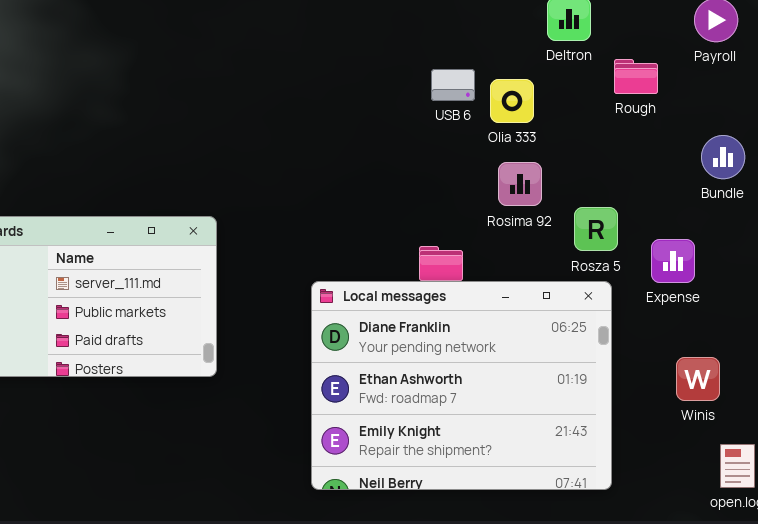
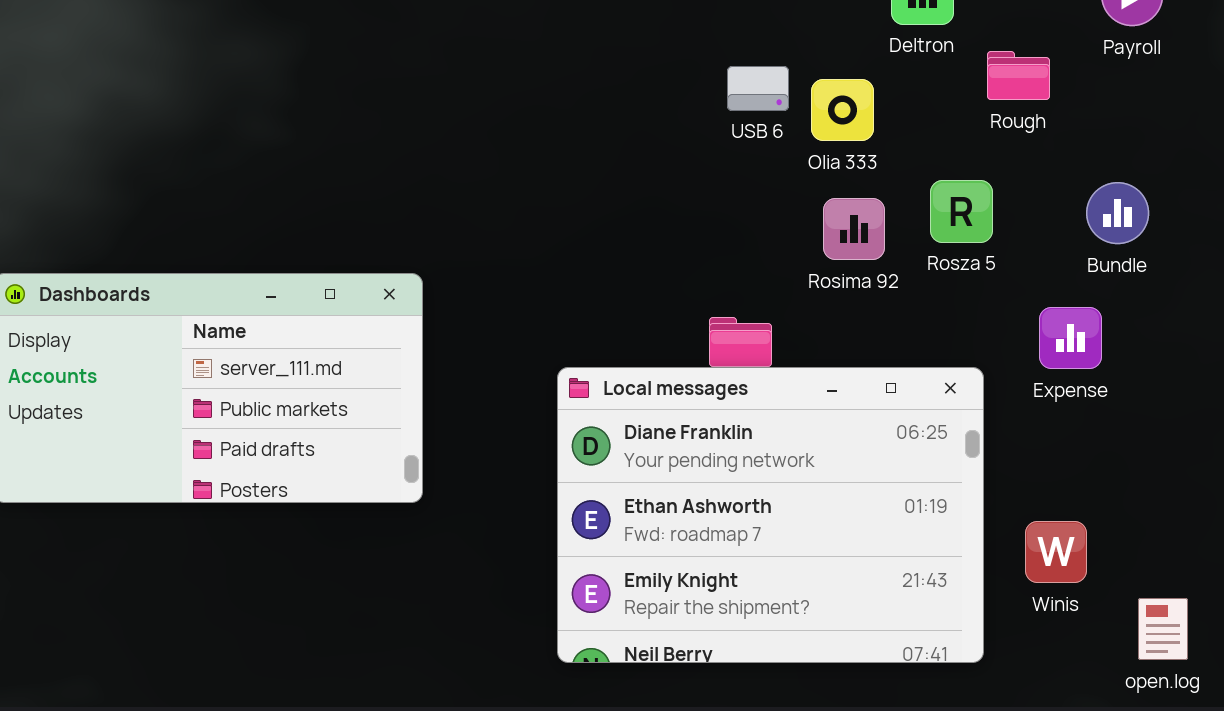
Bundle: [701,135,745,179] -> [1086,182,1149,244], moved
Rosza 5: [574,207,618,251] -> [930,180,993,243], moved
Winis: [676,357,720,401] -> [1025,521,1087,583], moved

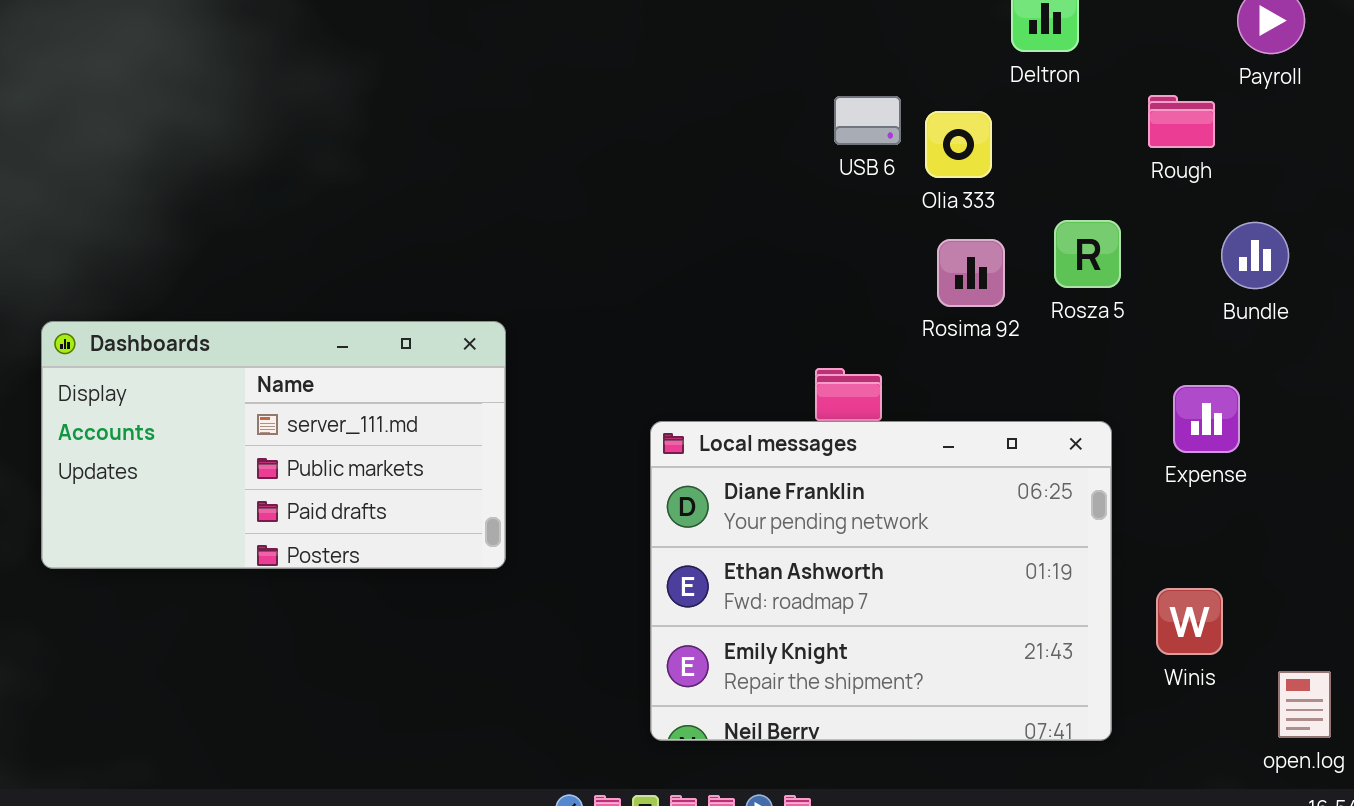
Rough: [987,51,1050,100] -> [1148,95,1215,148], moved
Expense: [1039,307,1102,369] -> [1173,385,1240,453], moved

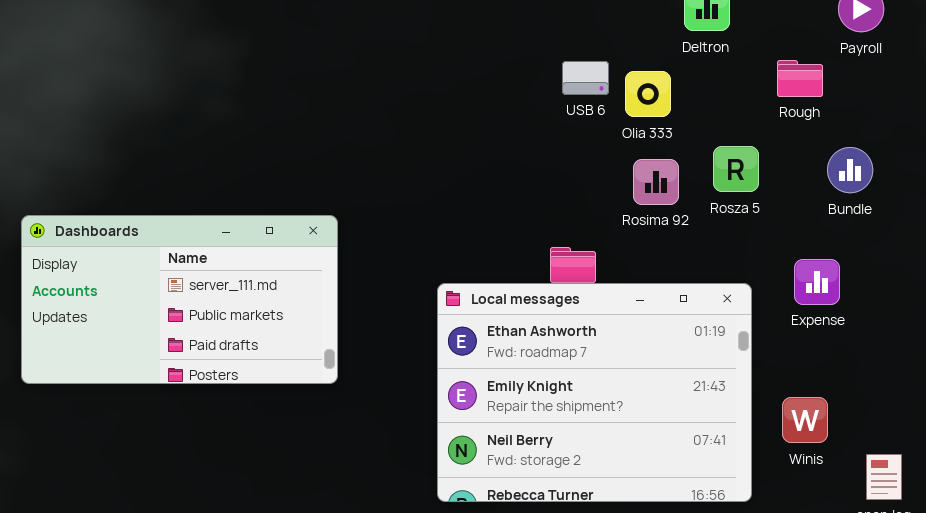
Local messages: [650,421,1112,741] -> [437,283,752,502], scrolled down 1 row

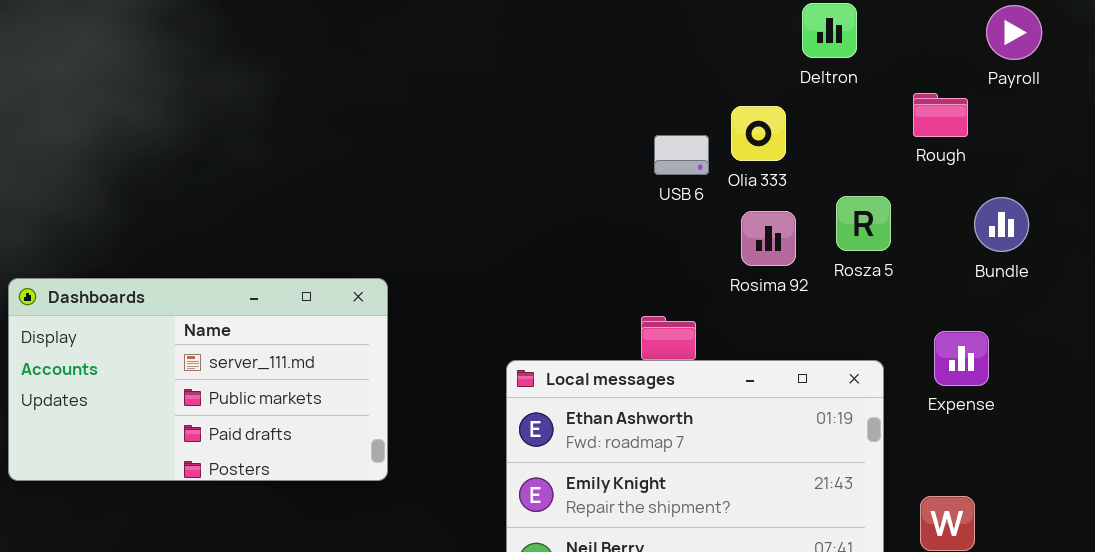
USB 6: [562,61,609,95] -> [654,135,709,175], moved

